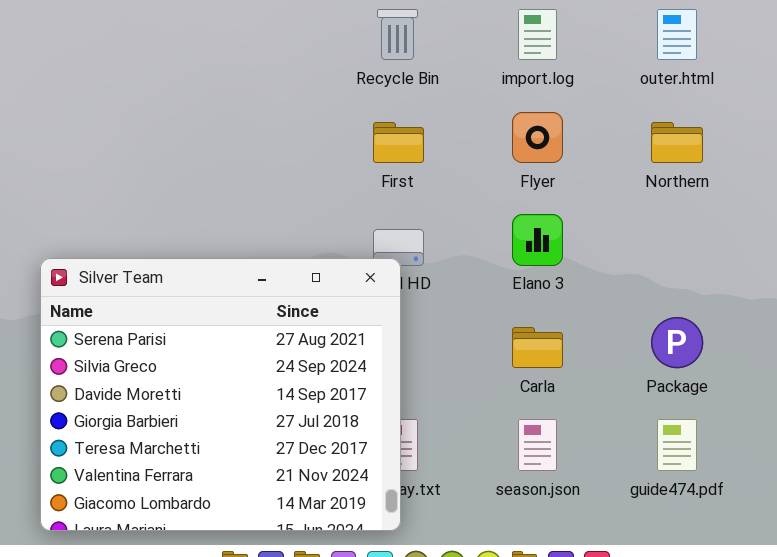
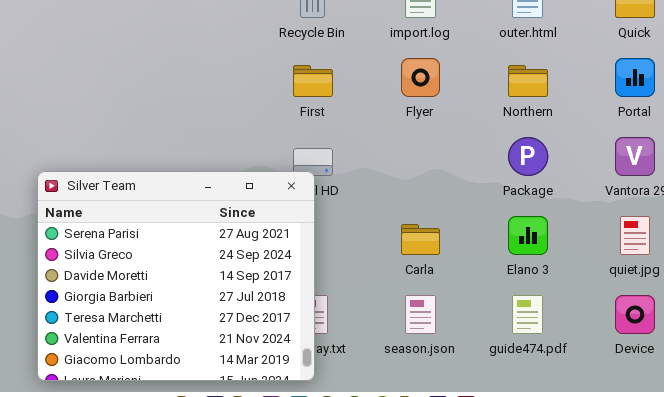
Elano 3: [512,214,563,266] -> [508,216,548,255], moved
Package: [651,317,703,368] -> [508,137,548,176], moved

